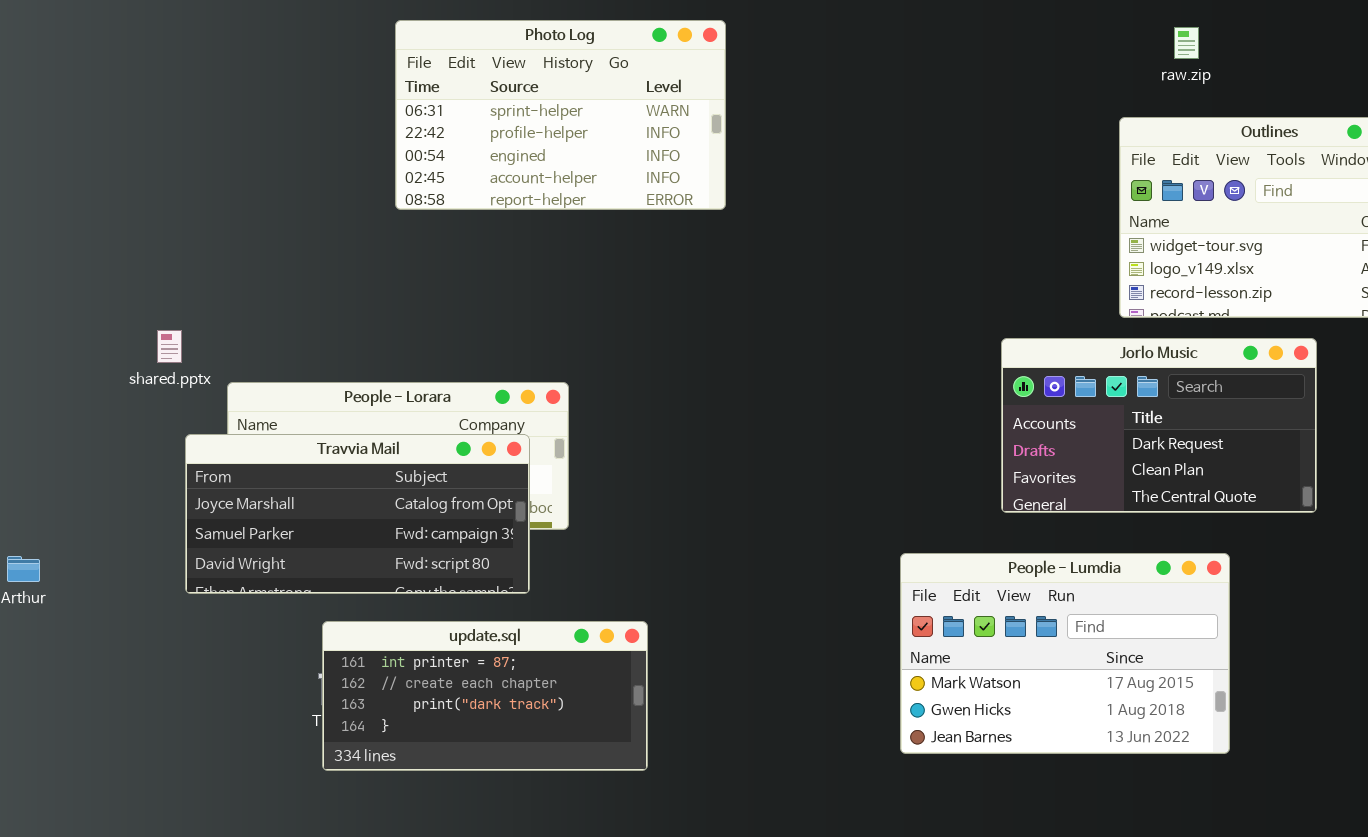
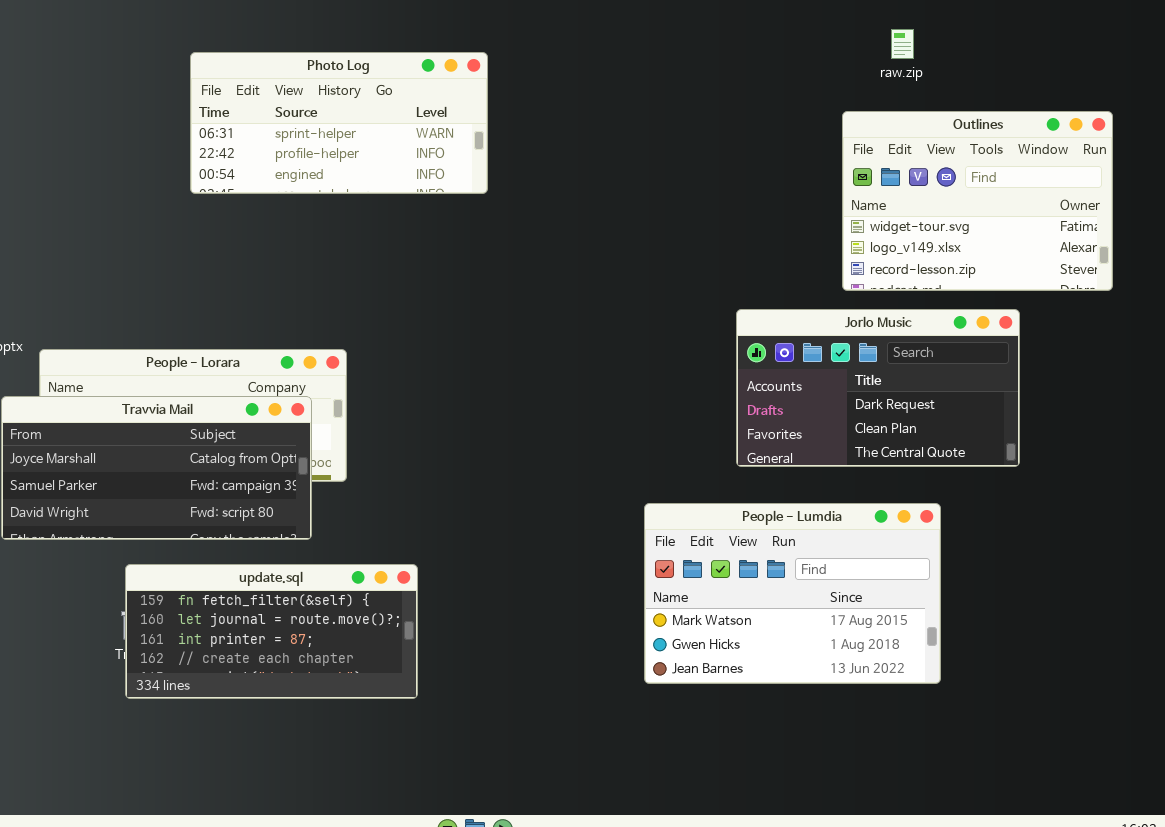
Photo Log: [395,20,726,210] -> [190,52,488,194], resized
update.sql: [322,621,648,771] -> [125,564,418,699], scrolled up 2 rows

